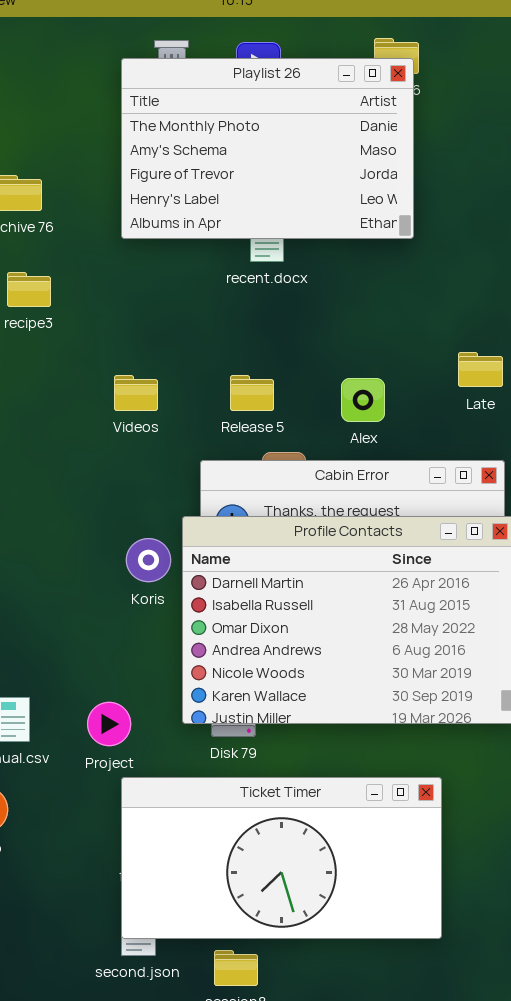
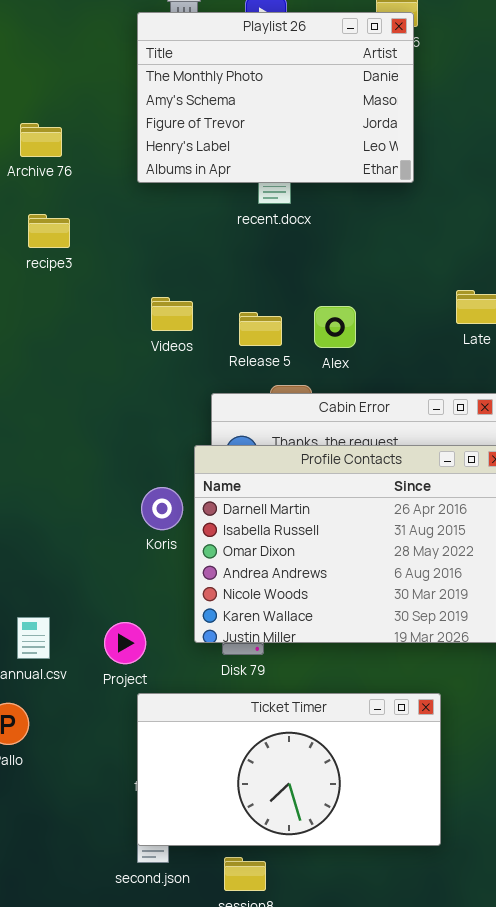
Videos: [114,375,158,411] -> [151,297,193,331], moved
Alex: [341,378,385,422] -> [314,306,356,348], moved
Koris: [126,538,171,582] -> [141,487,183,530], moved

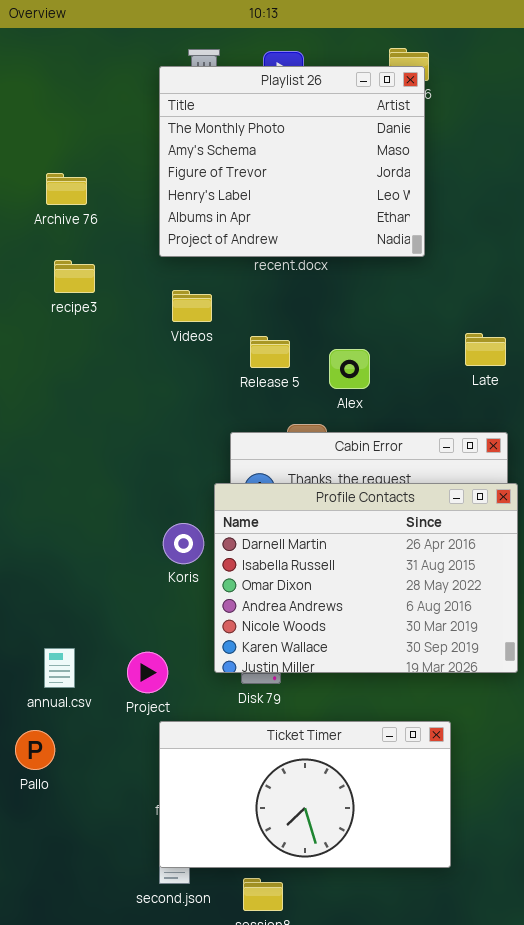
Playlist 26: [137,12,414,183] -> [159,66,425,257], resized
Videos: [151,297,193,331] -> [172,290,212,322], moved
Release 5: [239,312,282,346] -> [250,336,290,368], moved

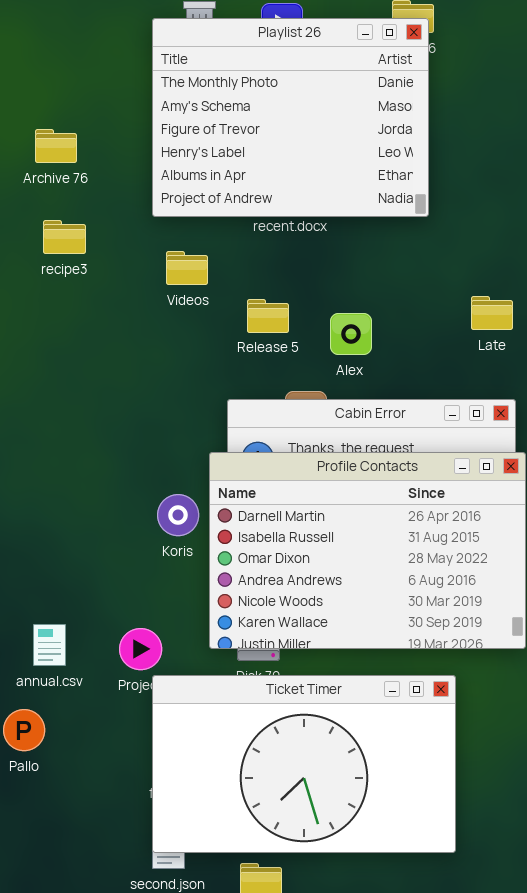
Ticket Timer: [159,721,451,868] -> [152,675,456,853], resized

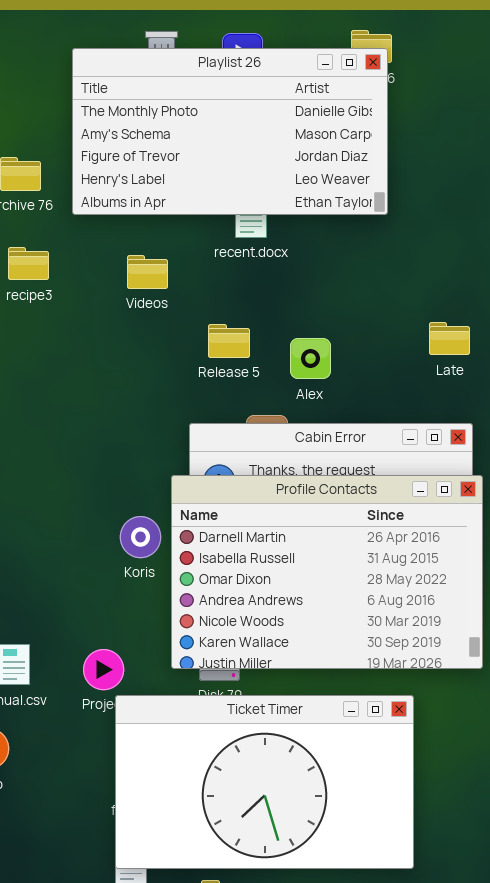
Playlist 26: [152,18,429,217] -> [72,48,388,215], resized
Videos: [166,251,208,285] -> [127,255,168,289], moved

